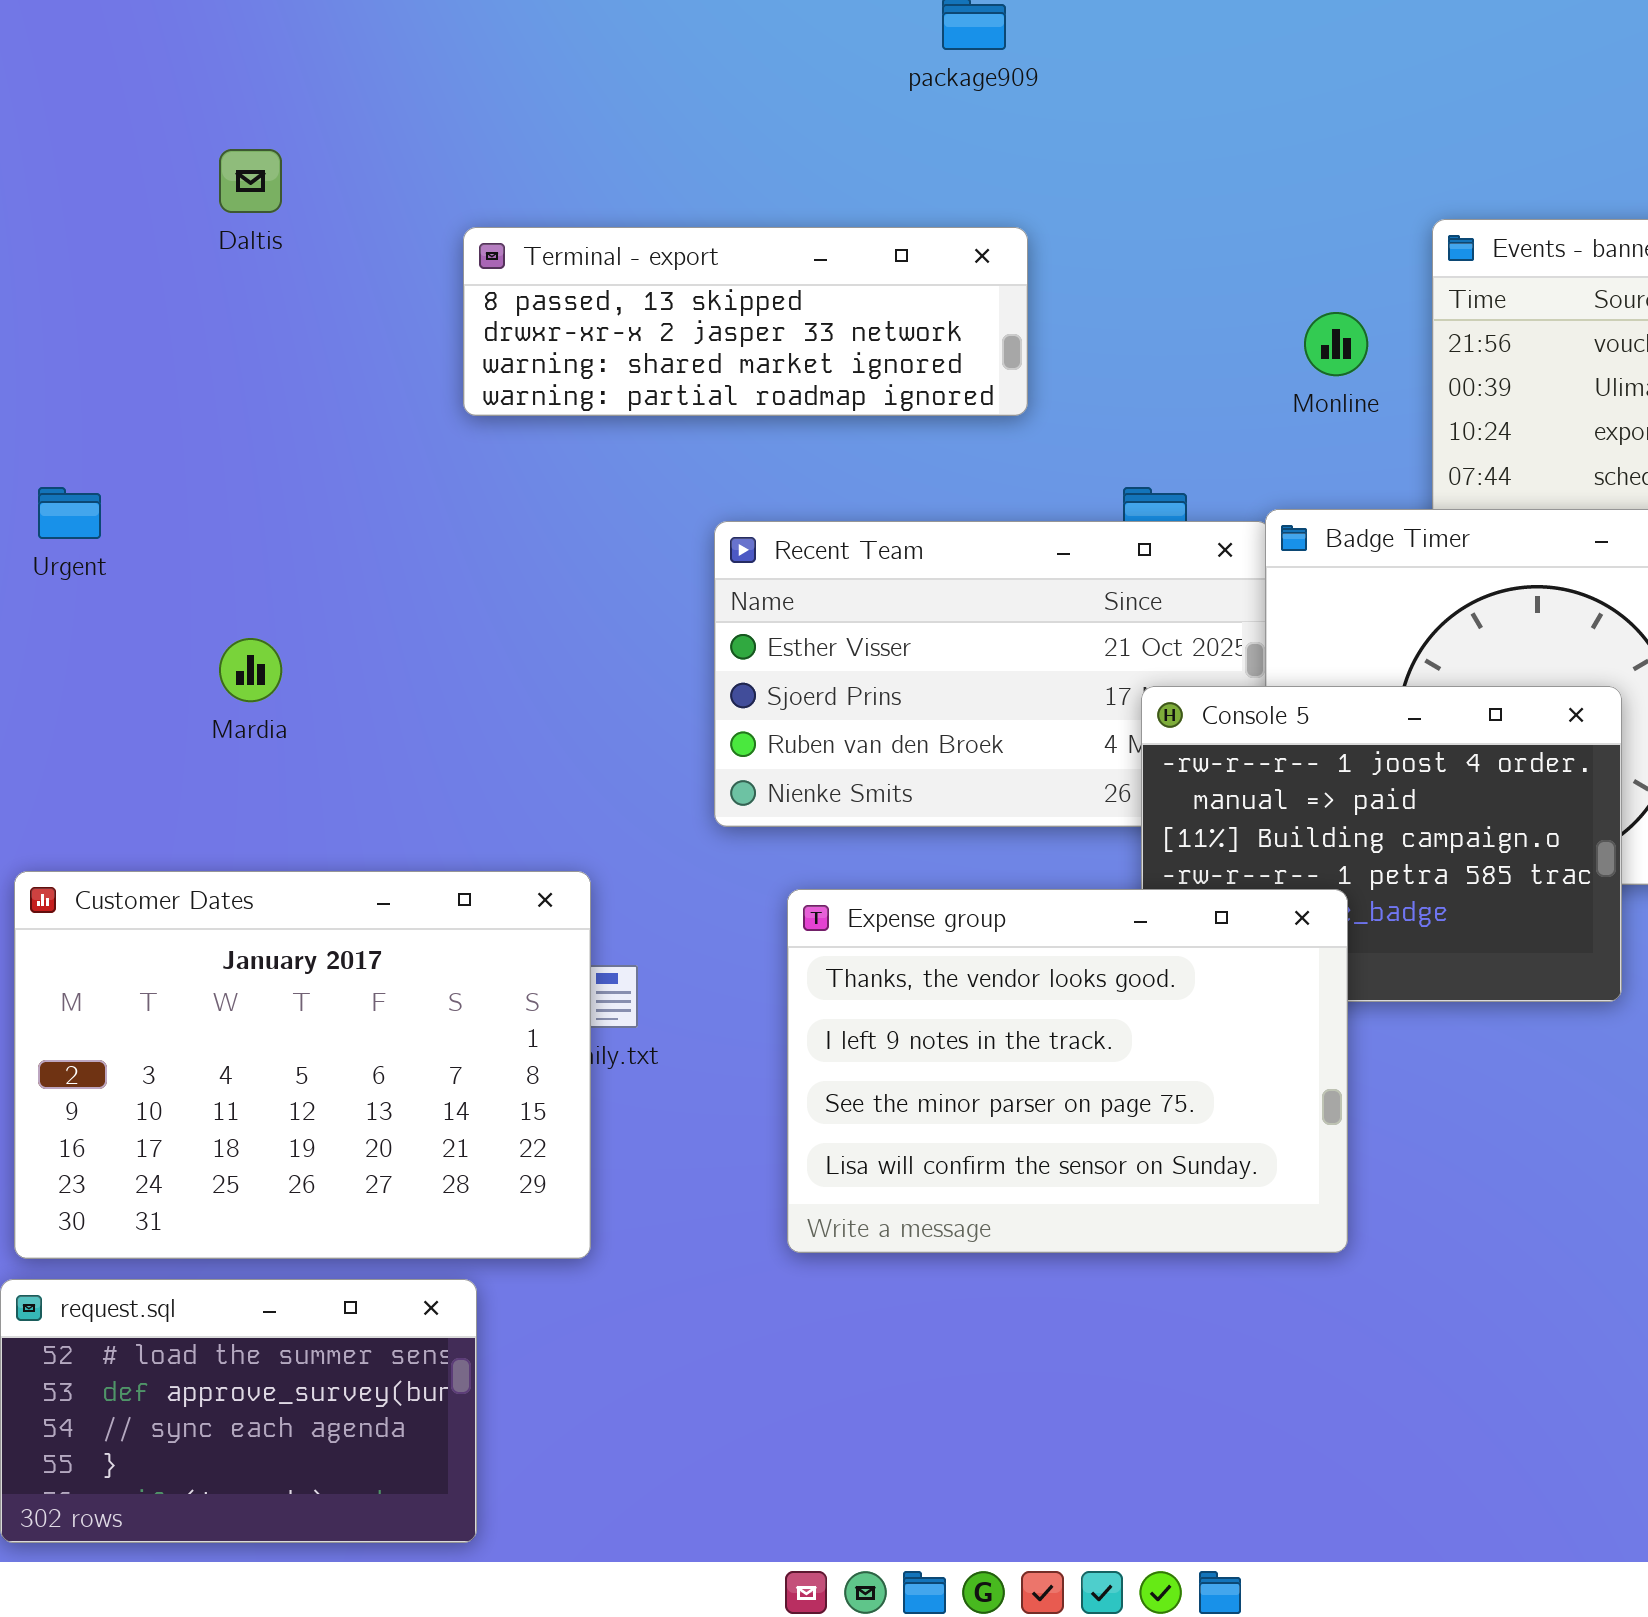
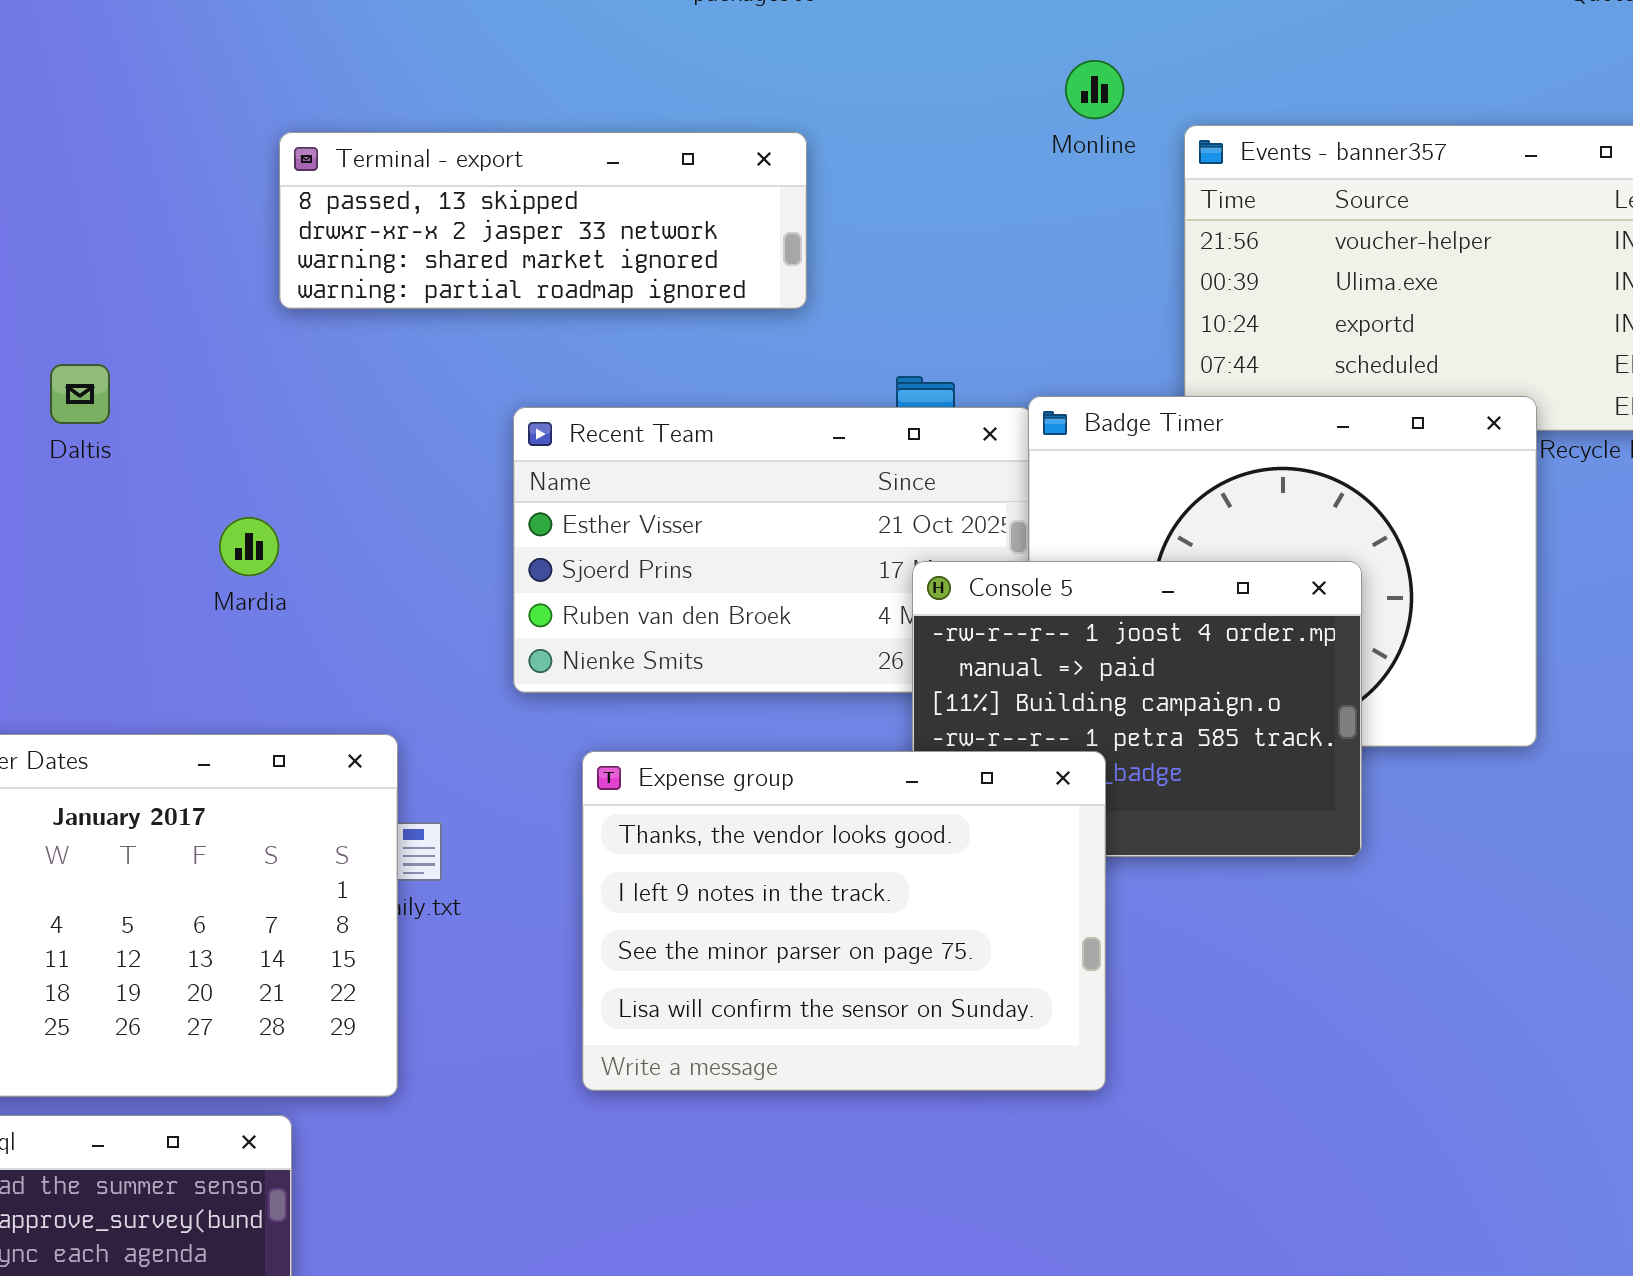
Daltis: [219,149,282,213] -> [50,364,110,424], moved
Monline: [1304,312,1368,376] -> [1065,60,1124,119], moved
Mardia: [219,638,282,702] -> [219,517,279,576], moved

